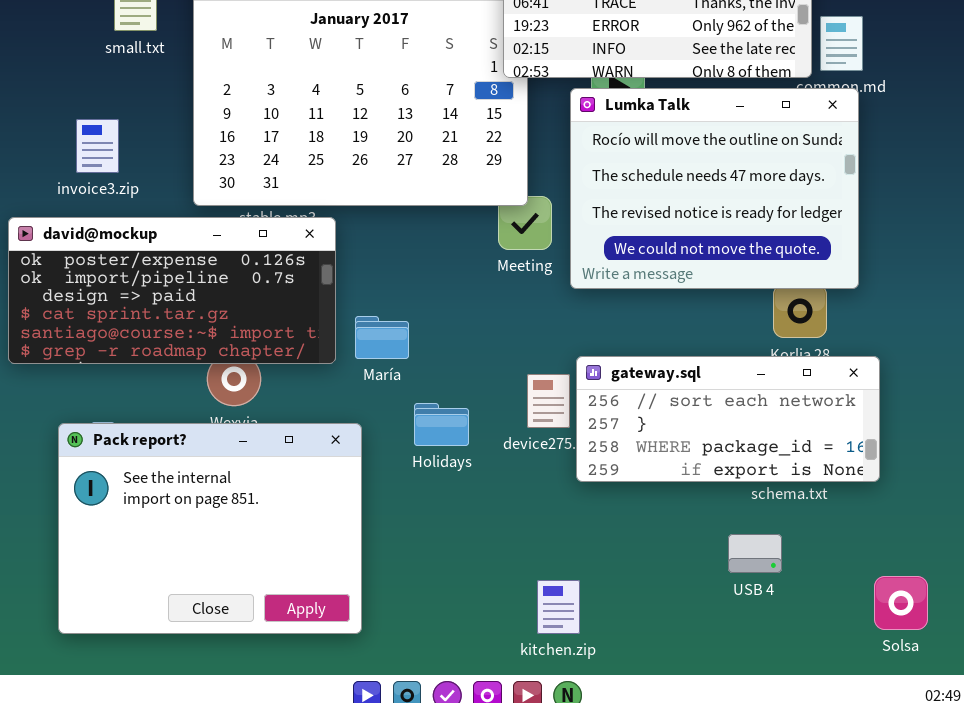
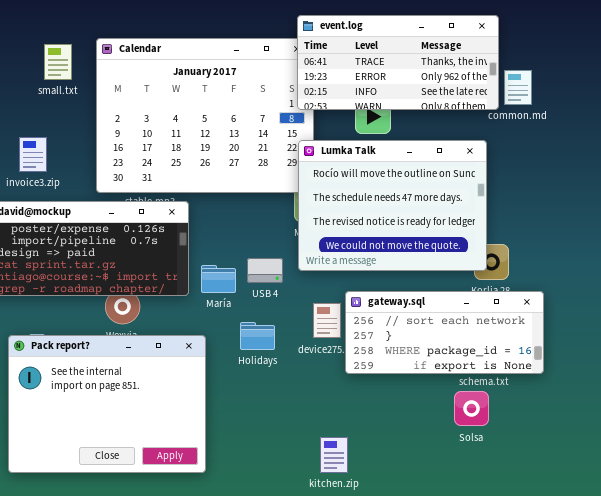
Lumka Talk: [570,88,859,289] -> [298,140,487,271], moved
USB 4: [728,534,782,573] -> [247,258,283,283], moved
Solsa: [874,576,928,630] -> [454,391,489,426], moved

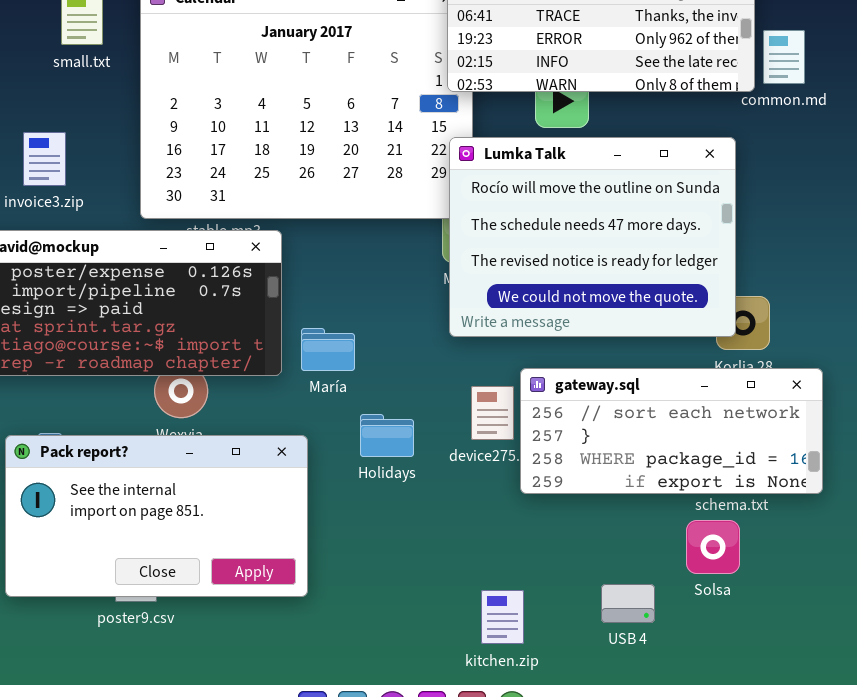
USB 4: [247,258,283,283] -> [601,584,655,623], moved
Pack report?: [8,335,206,473] -> [5,435,308,597], resized

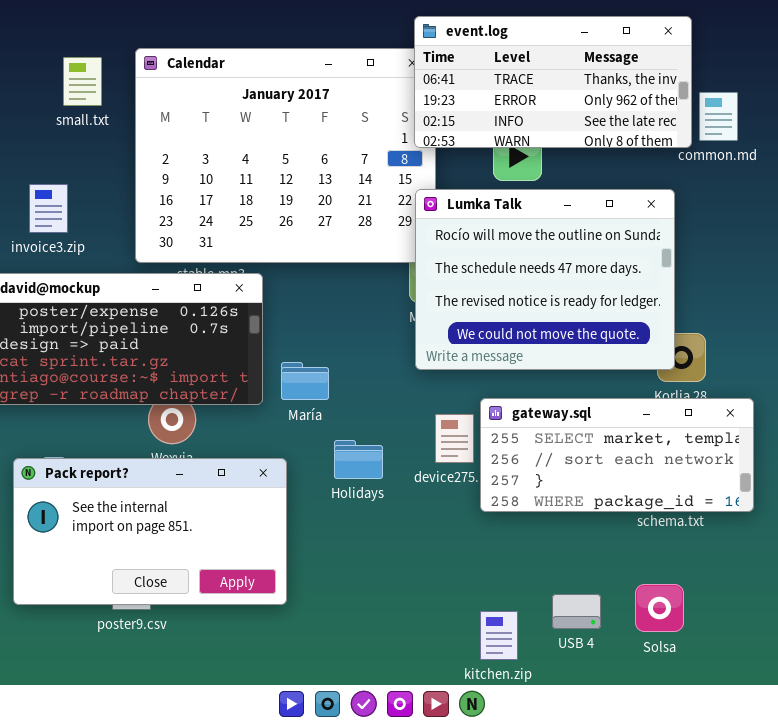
gateway.sql: [520,368,823,494] -> [480,398,754,512], scrolled up 1 row
Solsa: [686,520,740,574] -> [635,584,684,632], moved
kitchen.zip: [481,590,524,644] -> [480,611,518,660], moved

